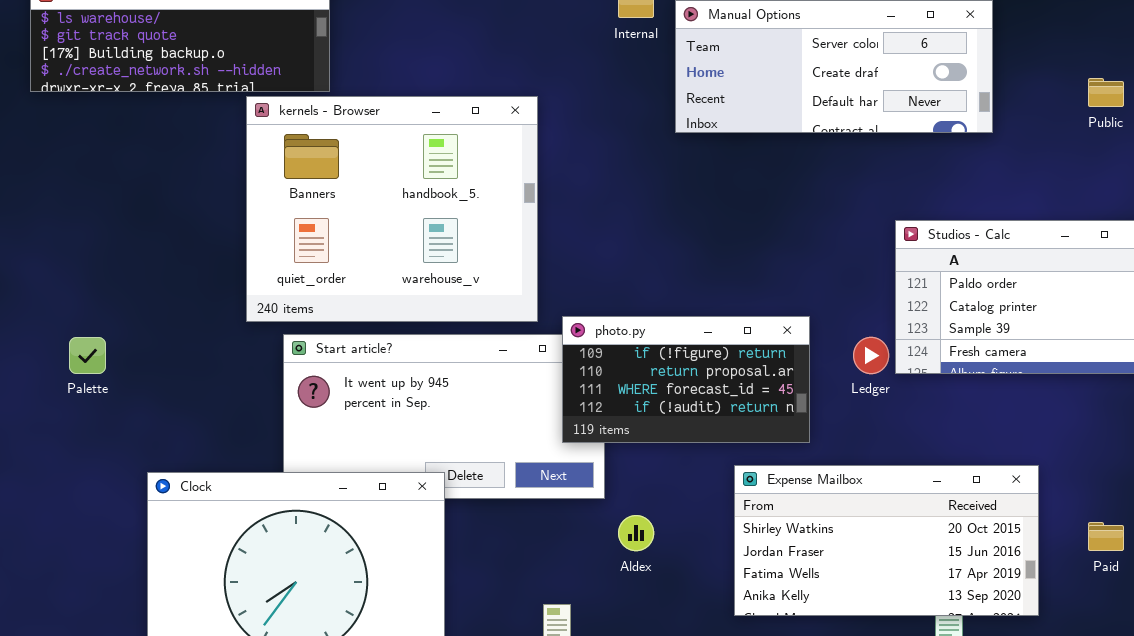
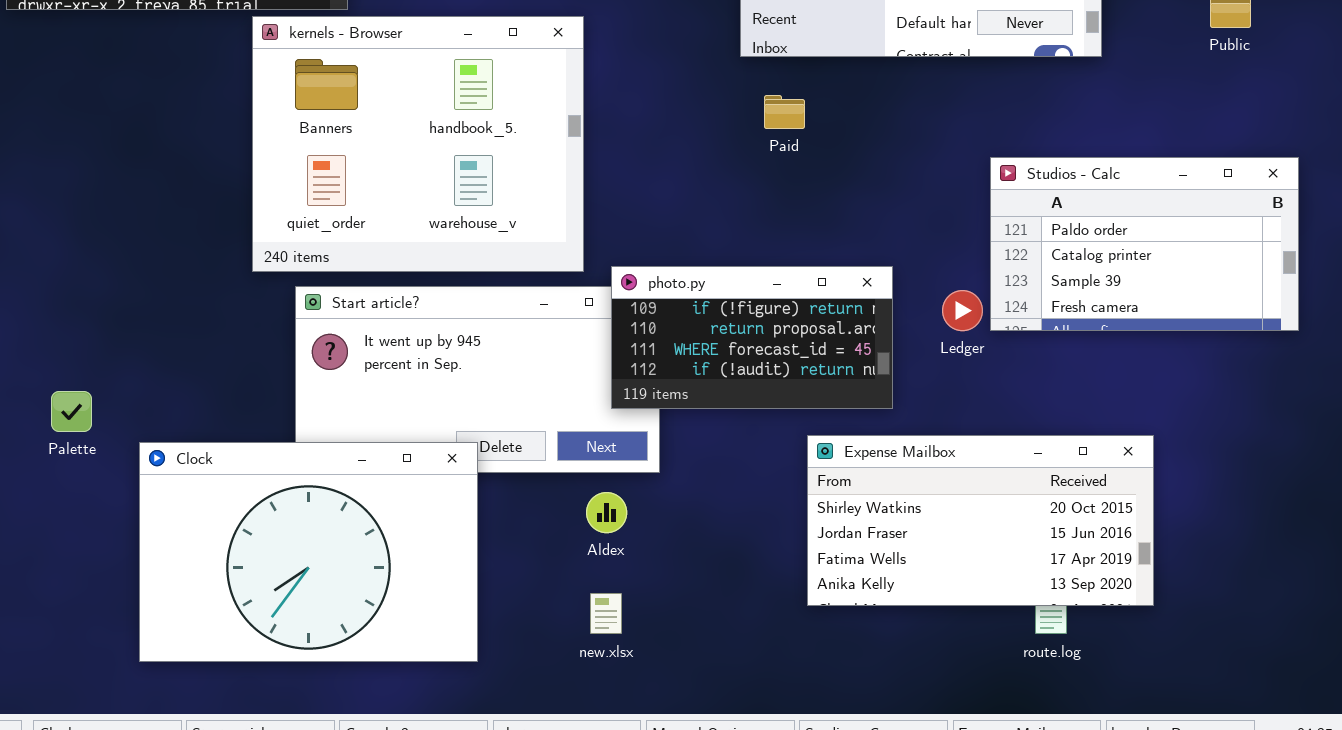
Palette: [69,337,106,374] -> [51,391,92,432], moved
Aldex: [618,515,654,551] -> [586,492,627,533], moved
Paid: [1088,522,1124,551] -> [764,95,805,129], moved

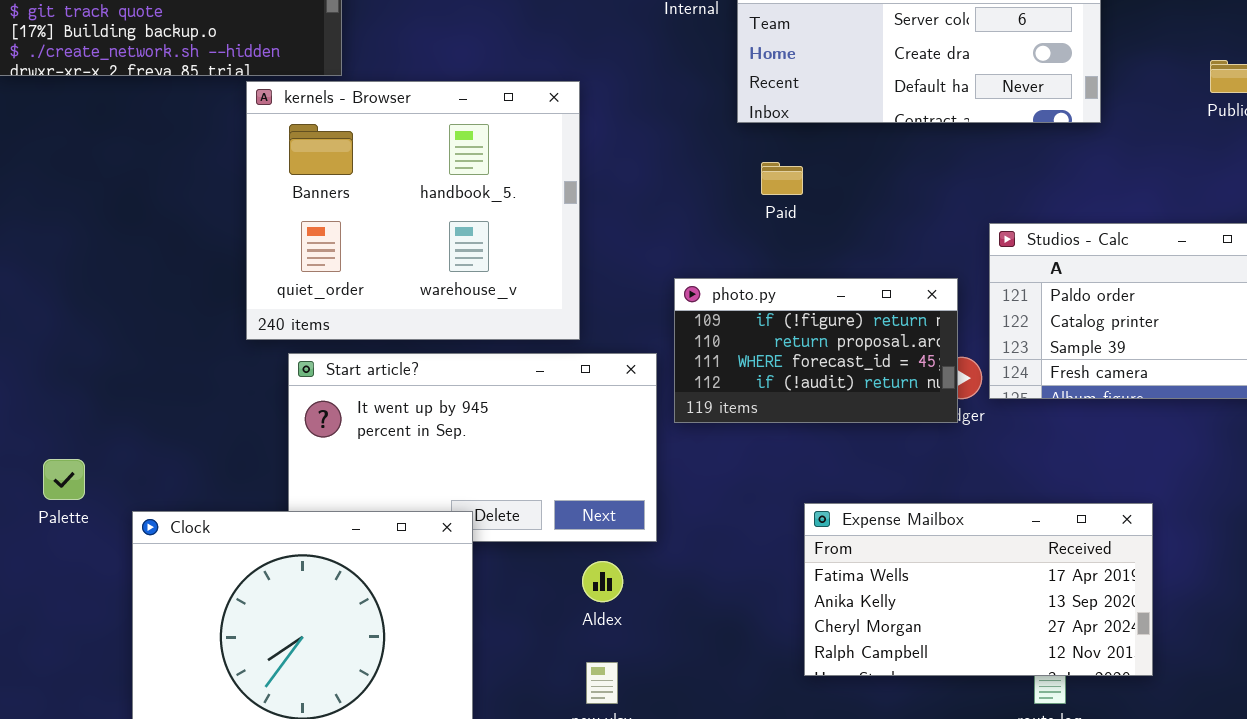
photo.py: [611,266,893,409] -> [674,278,958,423], moved
Expense Mailbox: [807,435,1154,606] -> [804,503,1153,676], scrolled down 2 rows

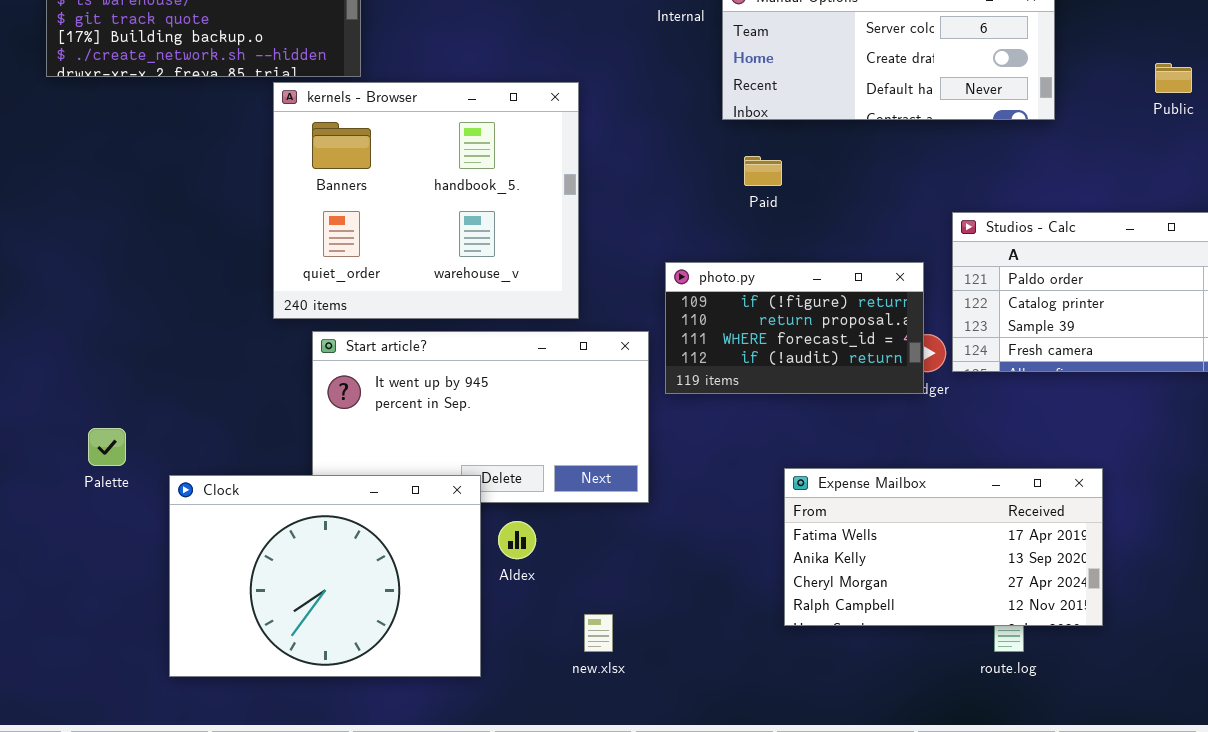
Aldex: [582,561,623,602] -> [498,521,536,559], moved

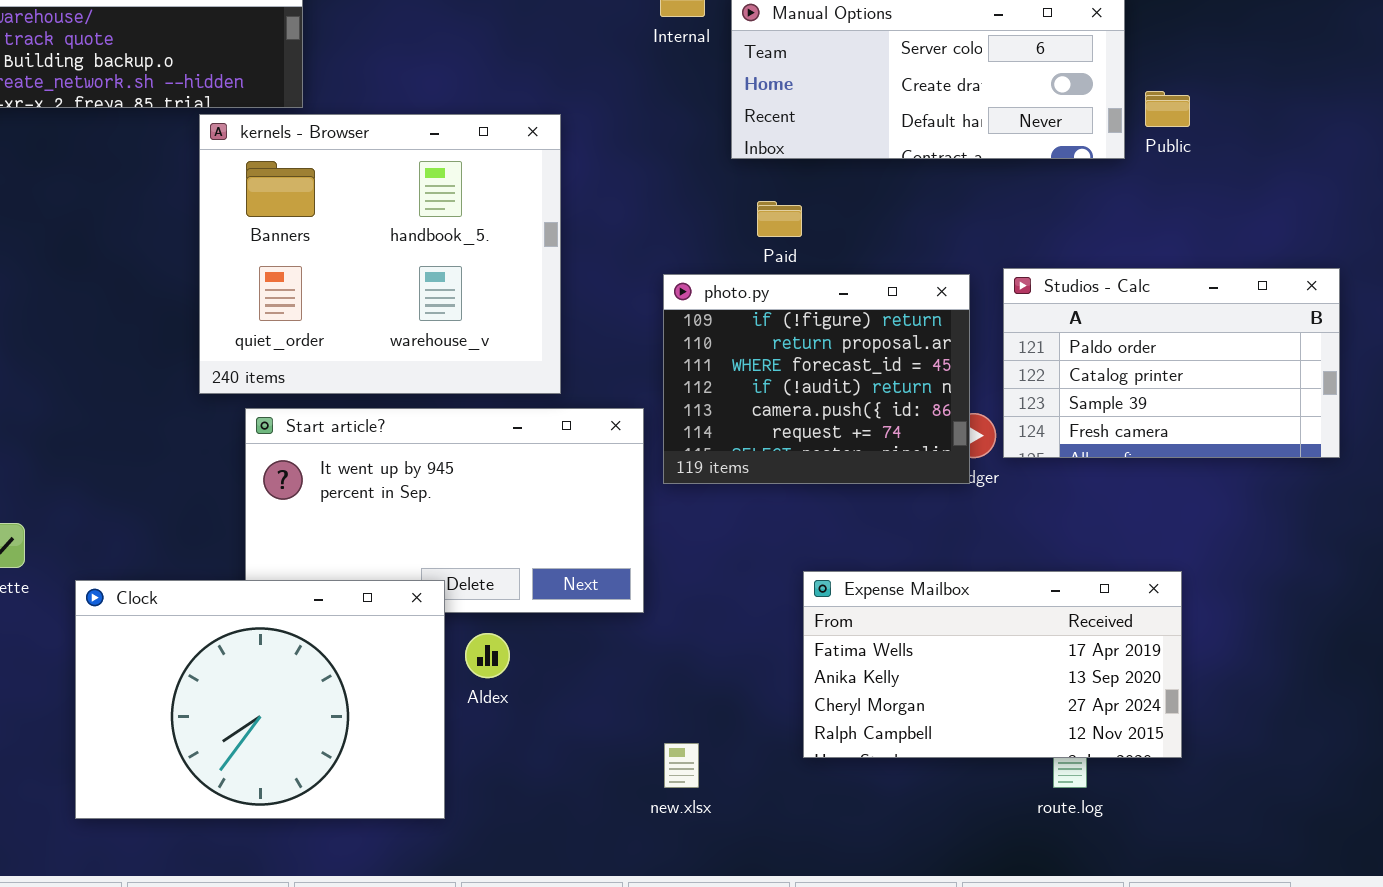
Public: [1155,63,1192,93] -> [1145,91,1190,127], moved
photo.py: [665,262,924,394] -> [663,274,970,484], resized
new.xlsx: [584,614,613,652] -> [664,743,699,788], moved

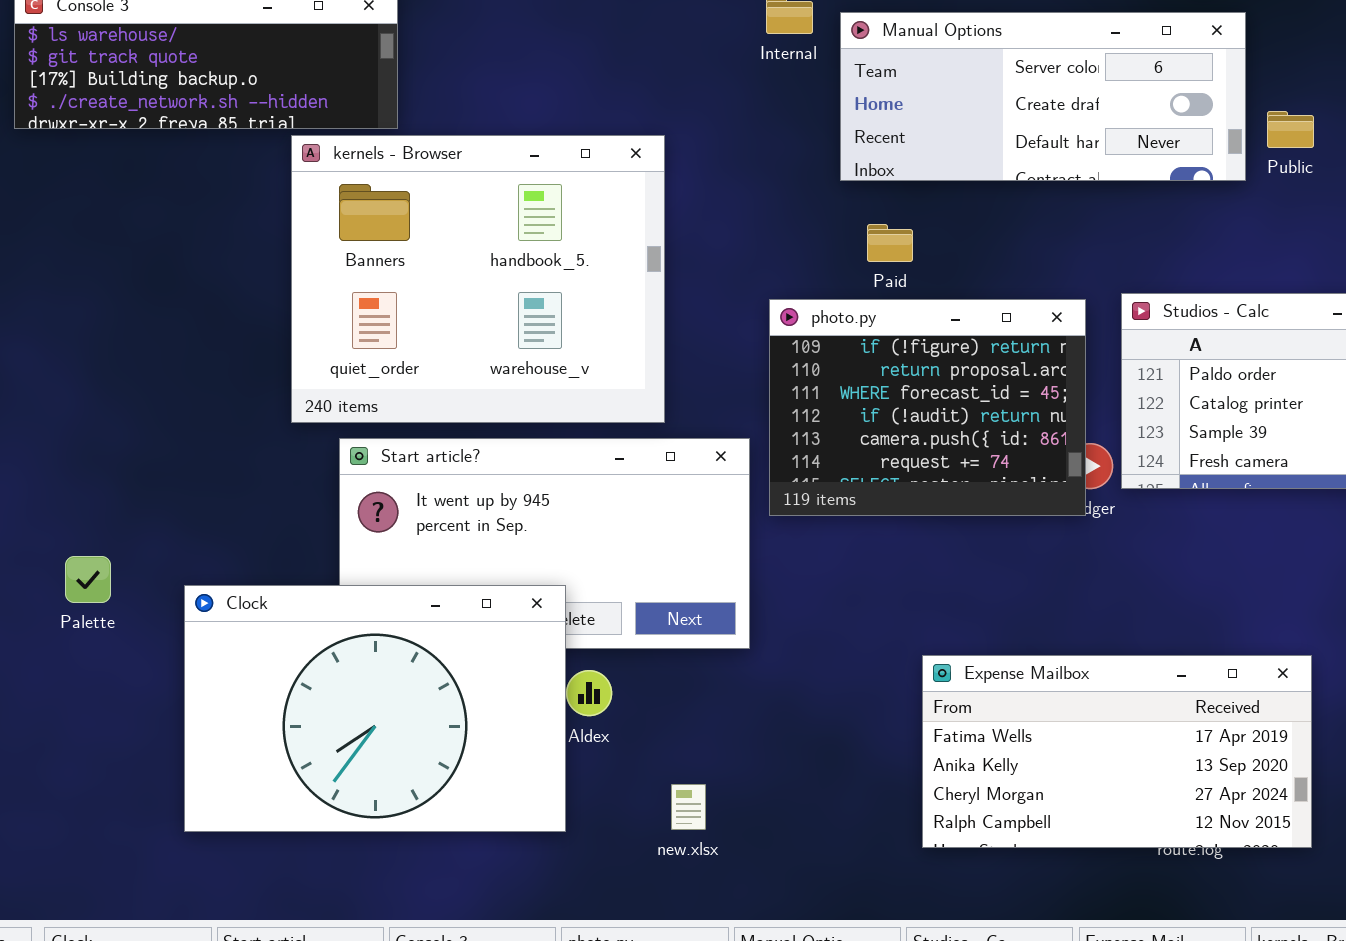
Expense Mailbox: [803,571,1182,758] -> [922,655,1312,848], moved
Clock: [75,580,445,819] -> [184,585,566,832], moved
new.xlsx: [664,743,699,788] -> [671,784,706,830], moved

